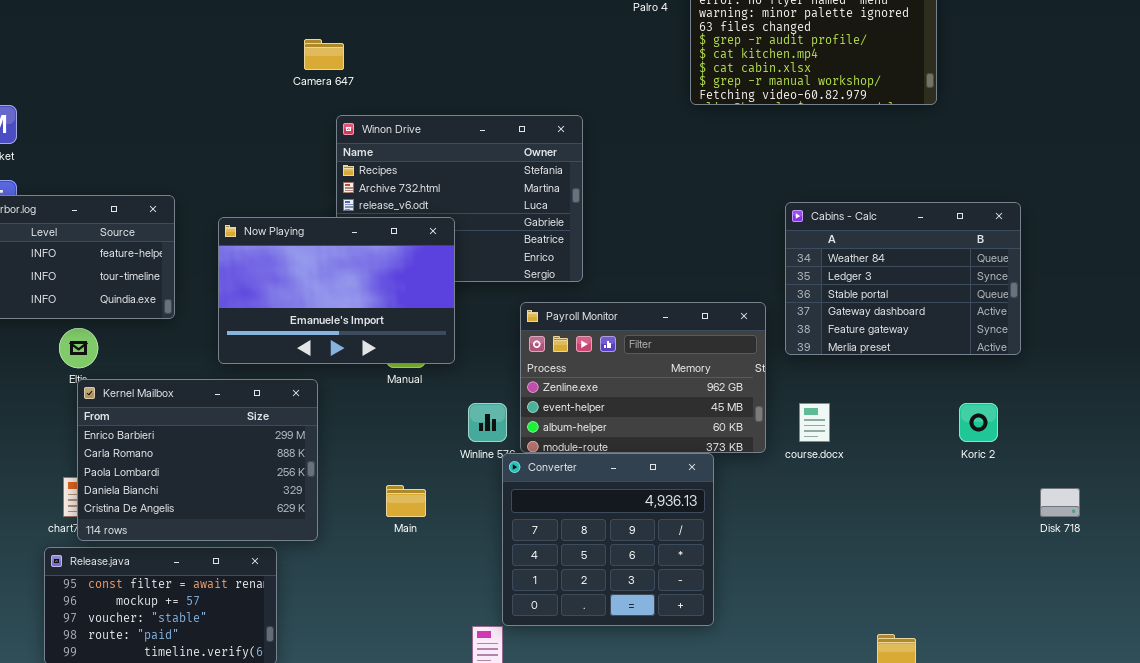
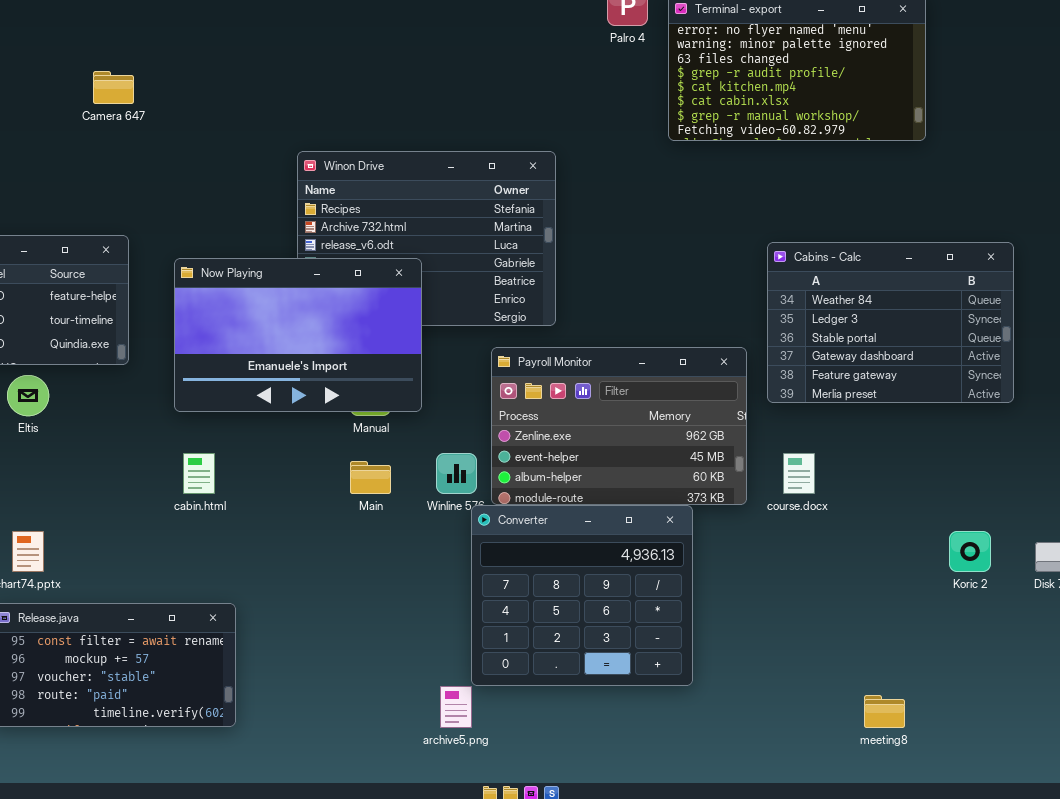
Camera 647: [304,39,344,70] -> [93,71,134,104], moved
Kernel Mailbox: [77,379,318,541] -> none, closed
Koric 2: [959,403,998,442] -> [949,531,991,572], moved
Main: [386,485,426,517] -> [350,461,391,494], moved

